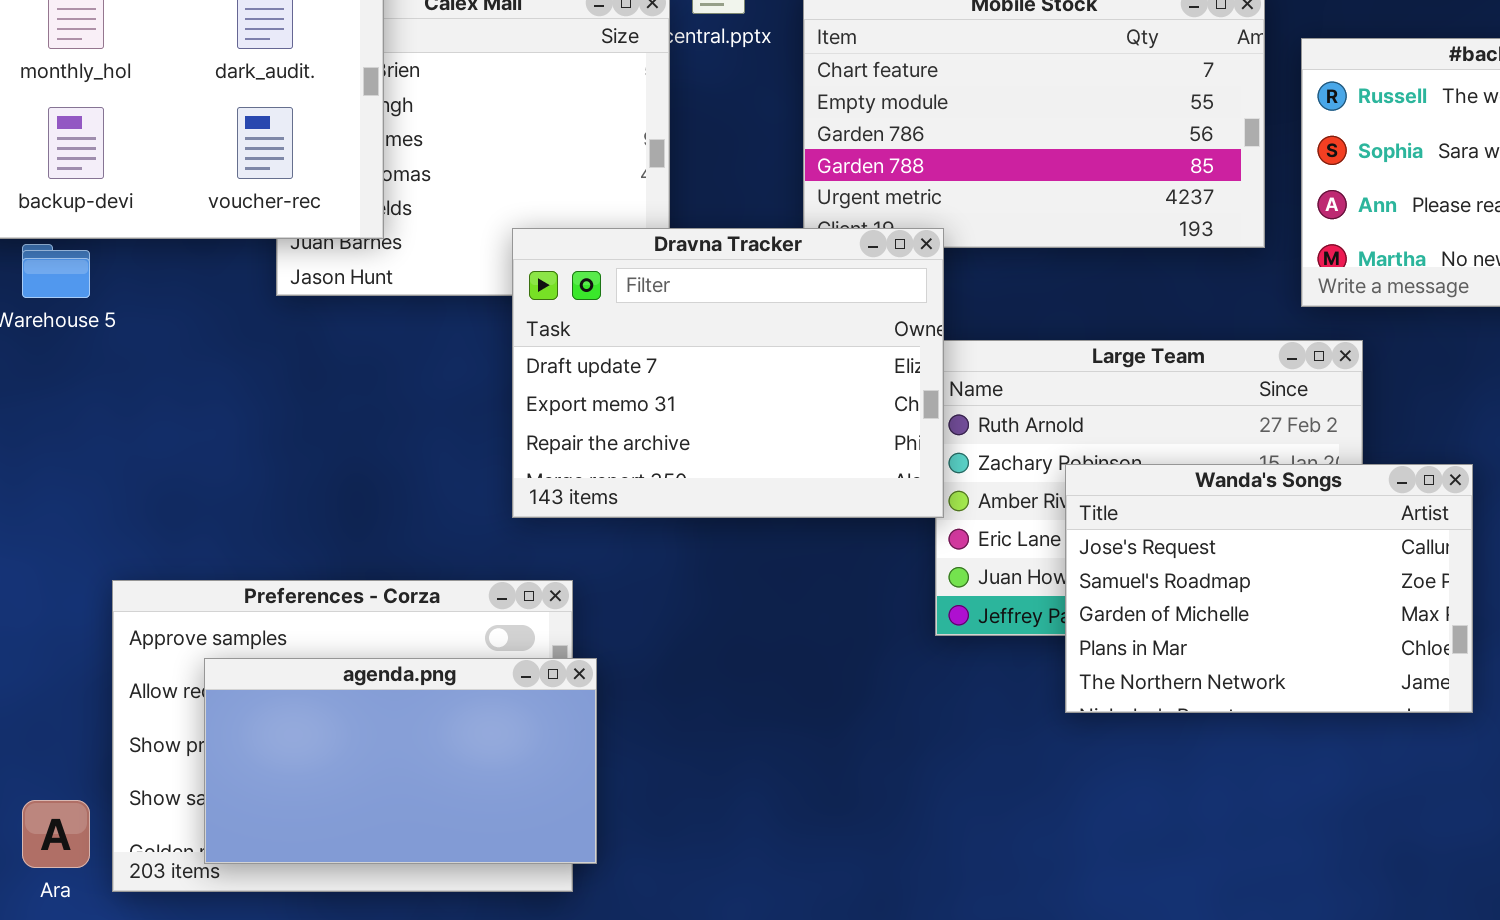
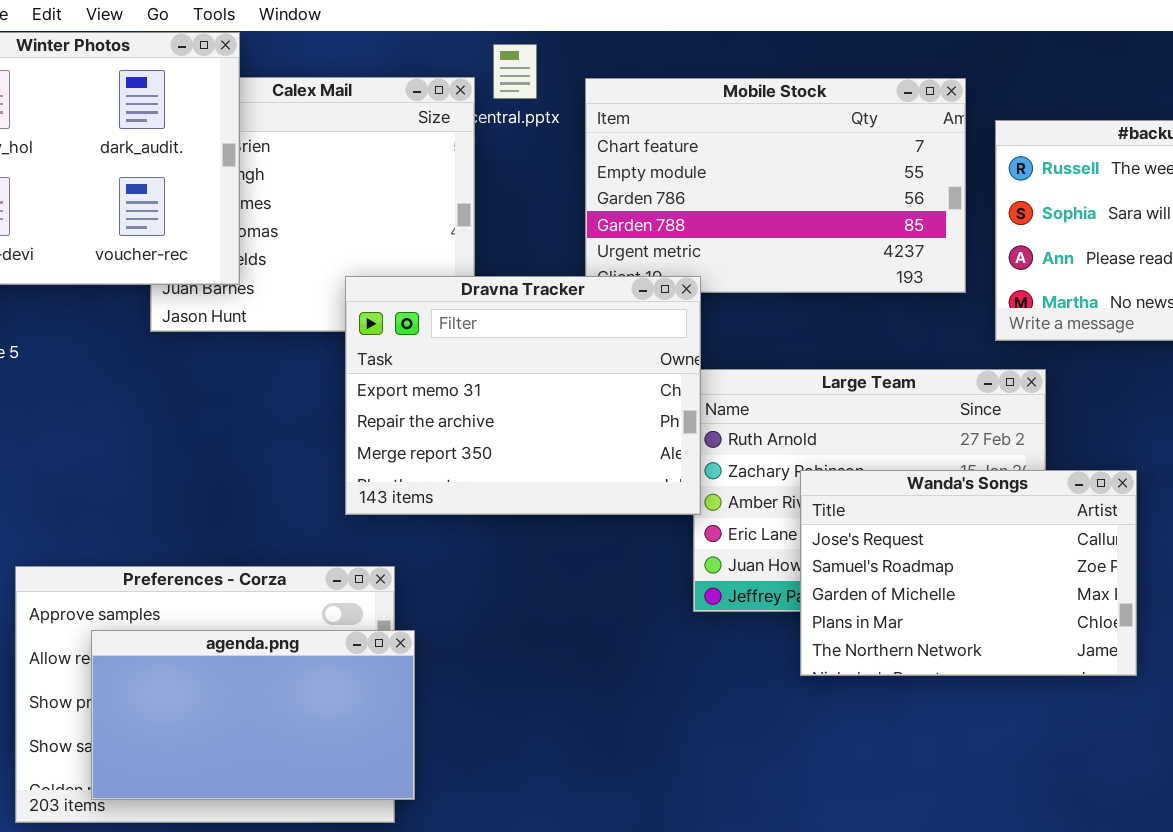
Dravna Tracker: [512,228,944,518] -> [345,276,701,515], scrolled down 1 row

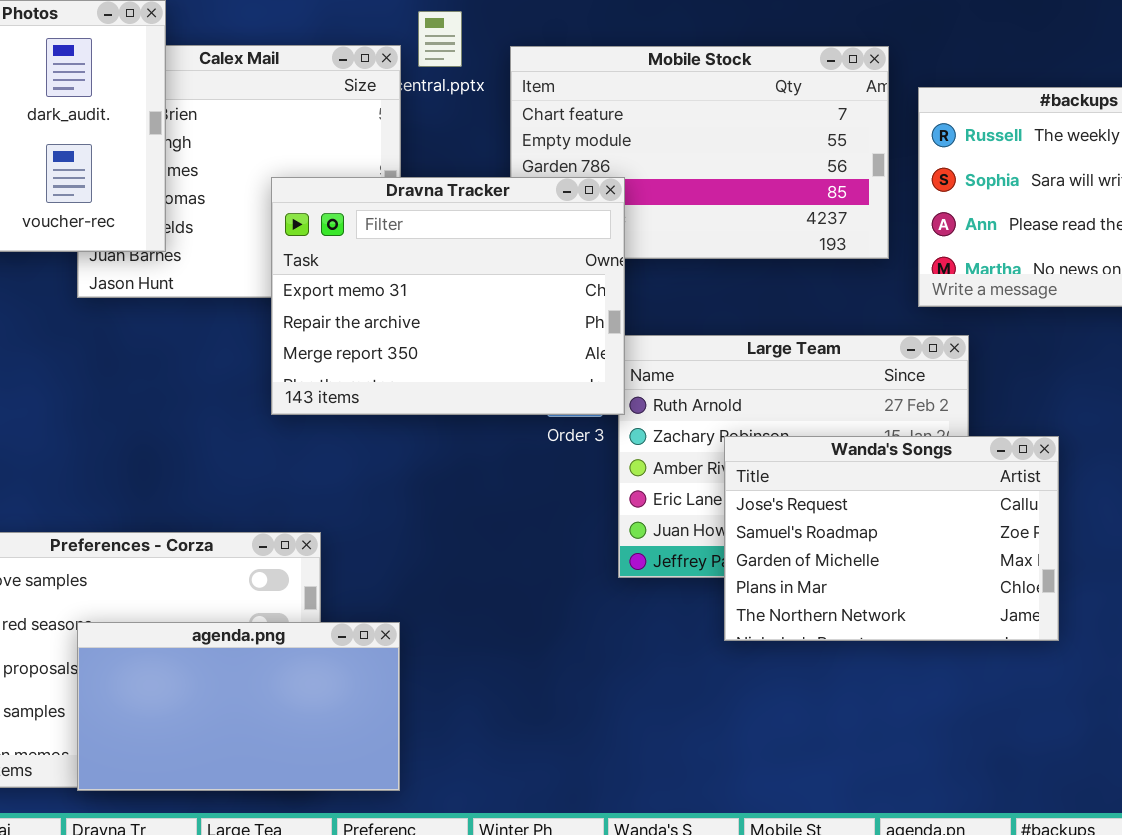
Dravna Tracker: [345,276,701,515] -> [271,177,625,415], moved
agenda.png: [91,630,415,800] -> [77,622,400,791], moved

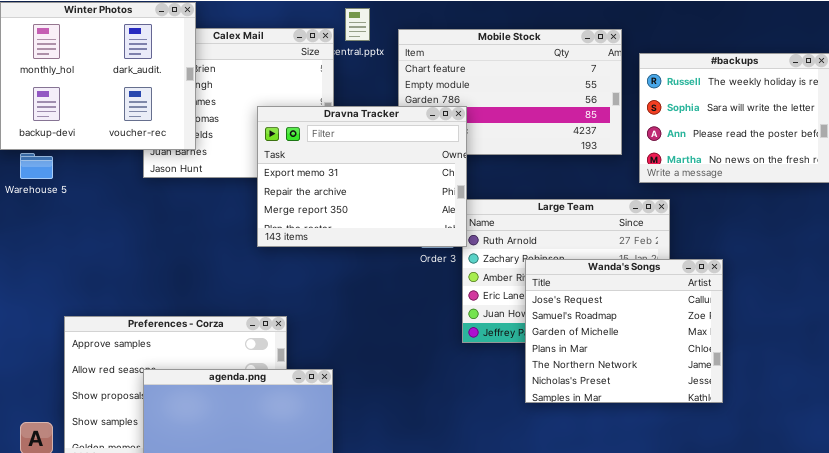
Wanda's Songs: [724,436,1059,641] -> [525,259,723,403], resized

